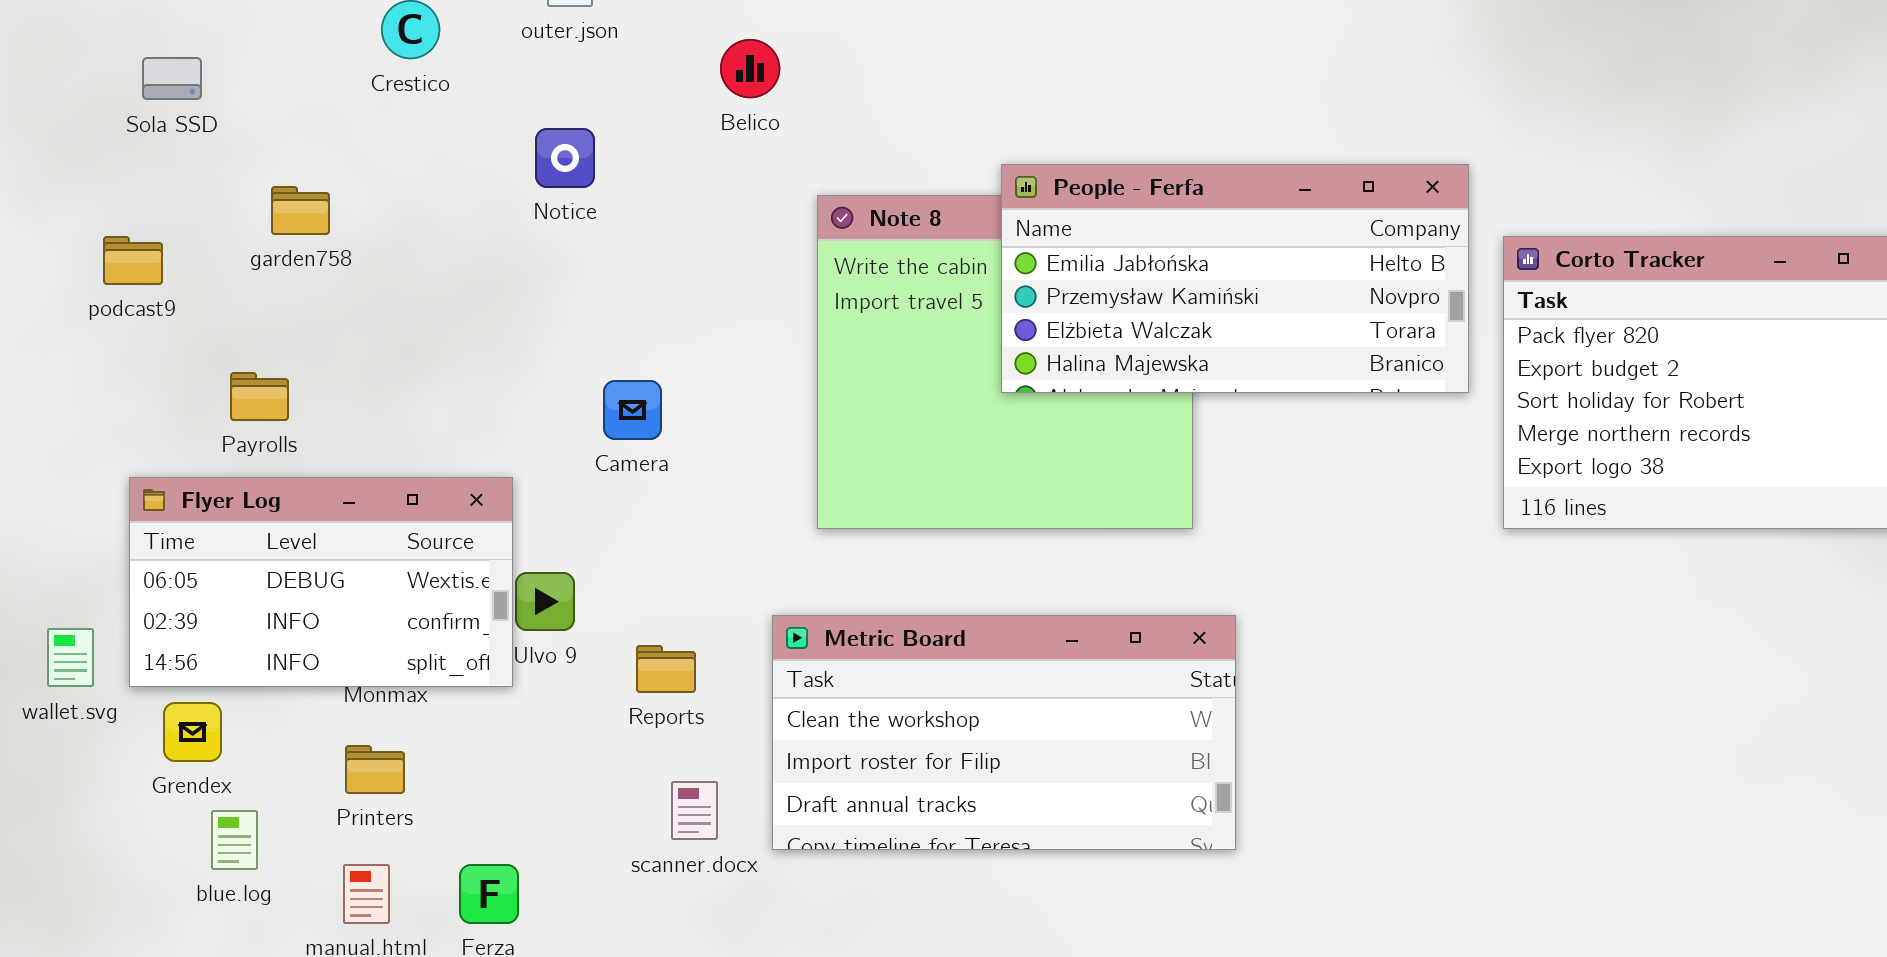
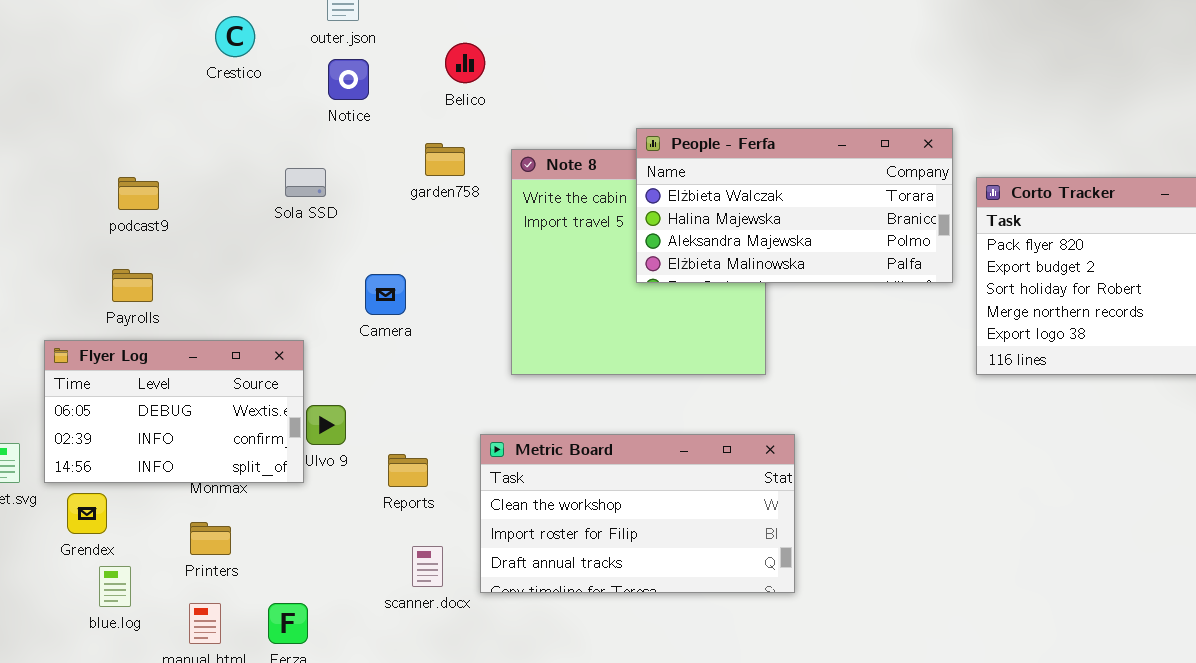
Sola SSD: [142,57,202,100] -> [285,168,326,197], moved
Notice: [535,128,595,188] -> [328,59,369,100], moved
People - Ferfa: [1001,164,1469,393] -> [636,128,953,283], scrolled down 2 rows
garden758: [271,186,330,235] -> [425,143,465,176], moved
podcast9: [103,236,163,285] -> [118,177,159,210], moved

